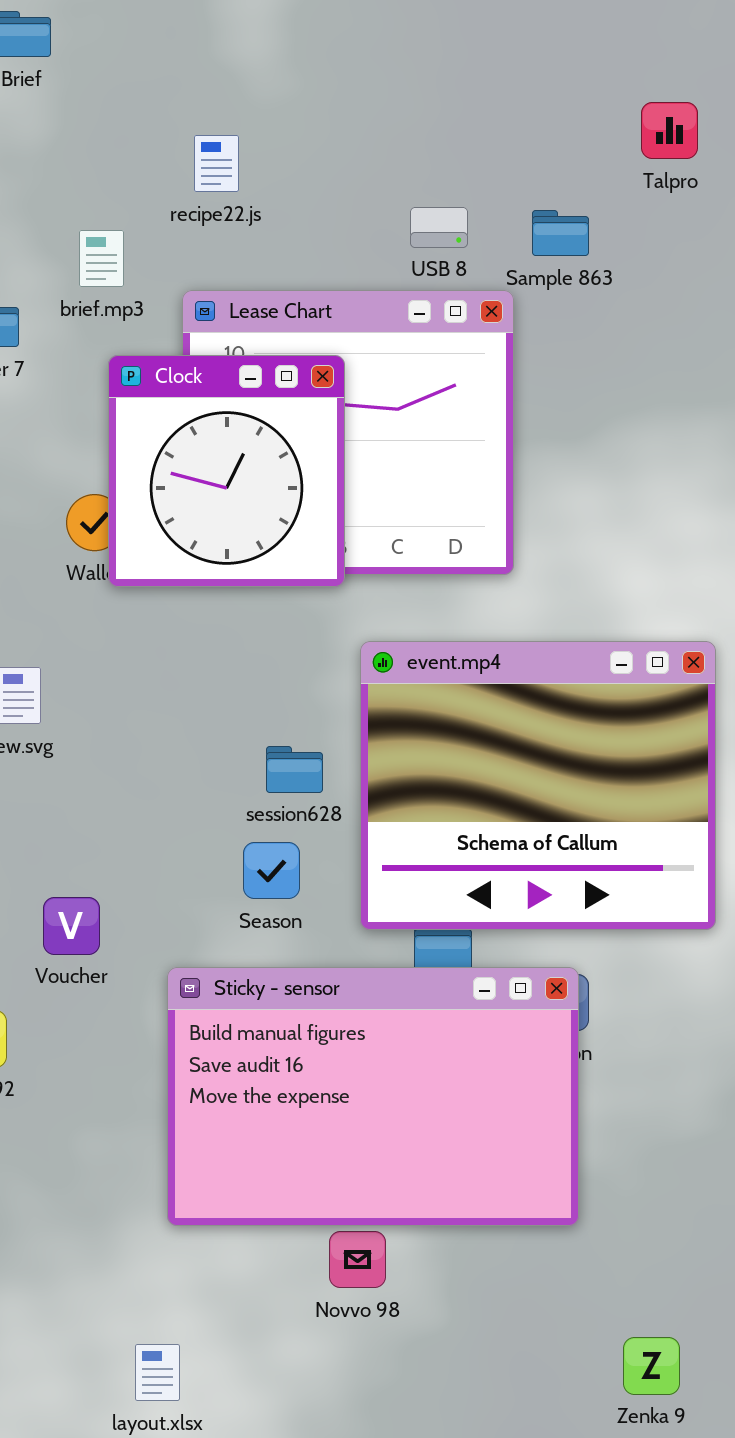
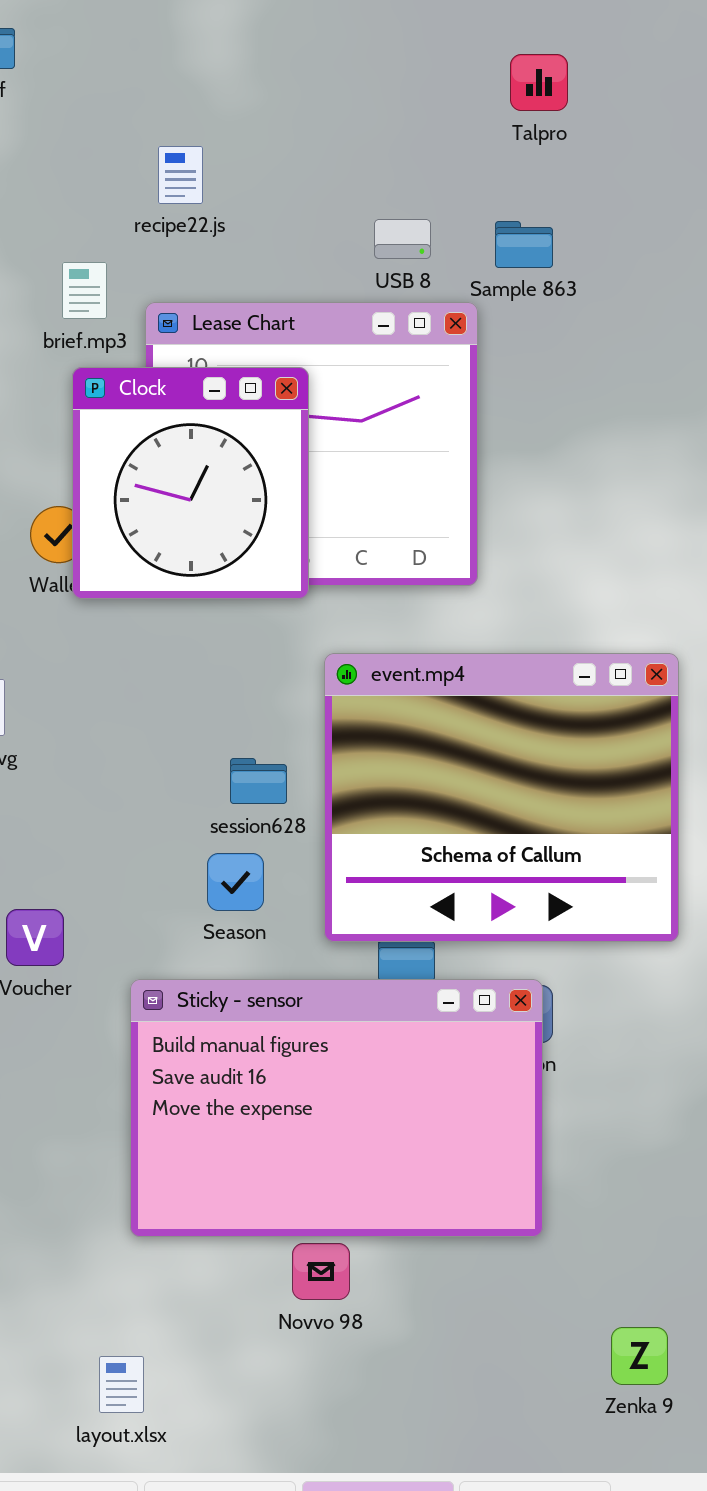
Talpro: [641,102,698,159] -> [510,54,568,111], moved
brief.mp3: [79,230,124,287] -> [62,262,107,319], moved
Zenka 9: [623,1337,680,1395] -> [611,1327,668,1385], moved

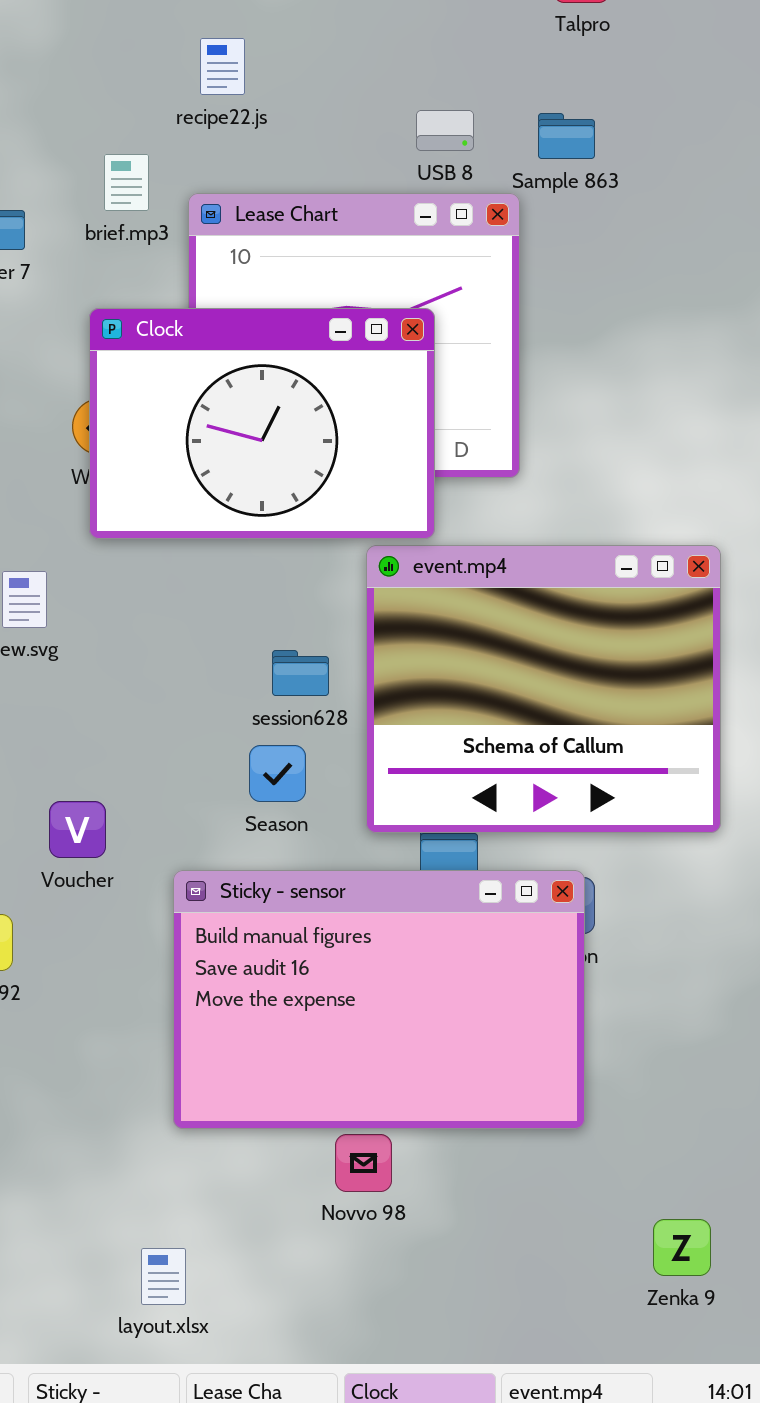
Clock: [72,367,309,599] -> [89,308,435,539], moved, resized

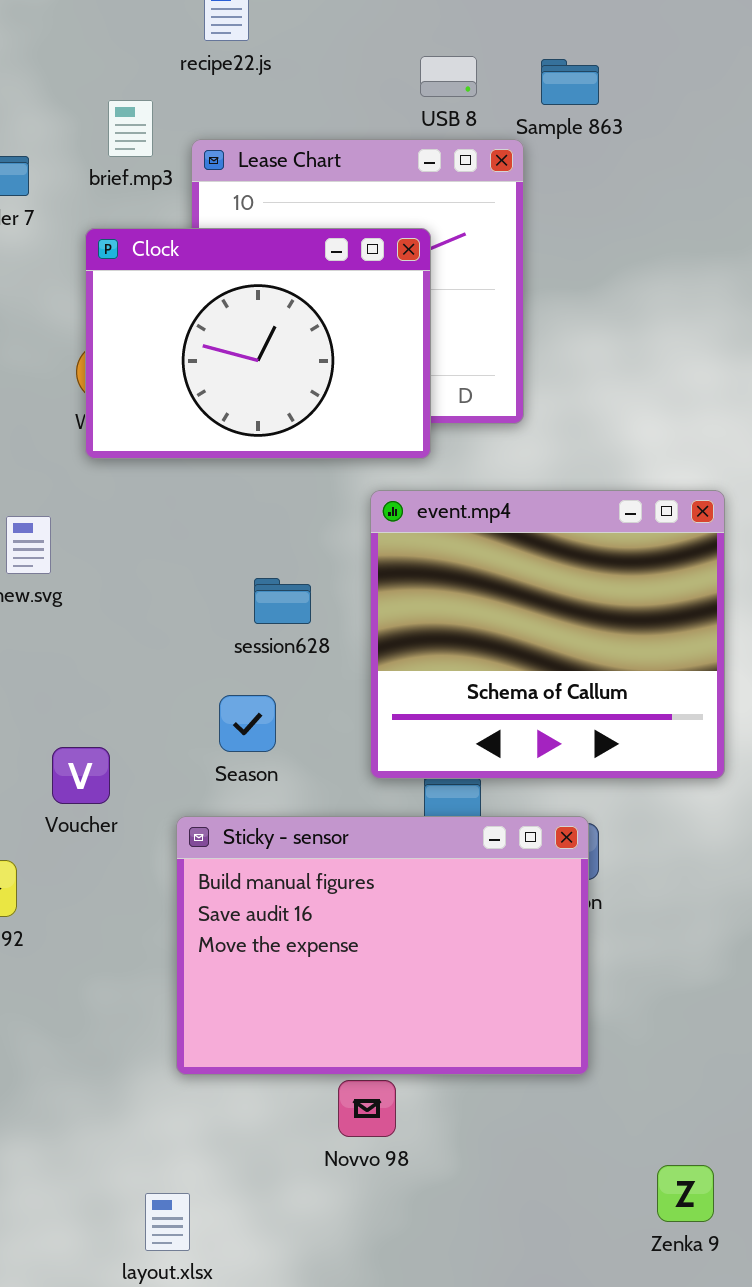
Clock: [89,308,435,539] -> [85,228,431,459], moved
session628: [272,650,329,696] -> [254,578,311,624], moved
Season: [249,745,306,802] -> [219,695,276,752], moved

